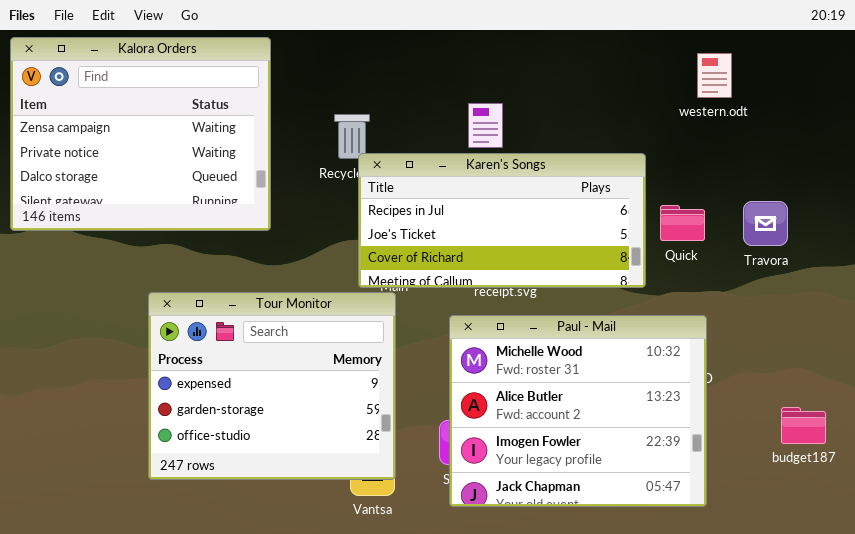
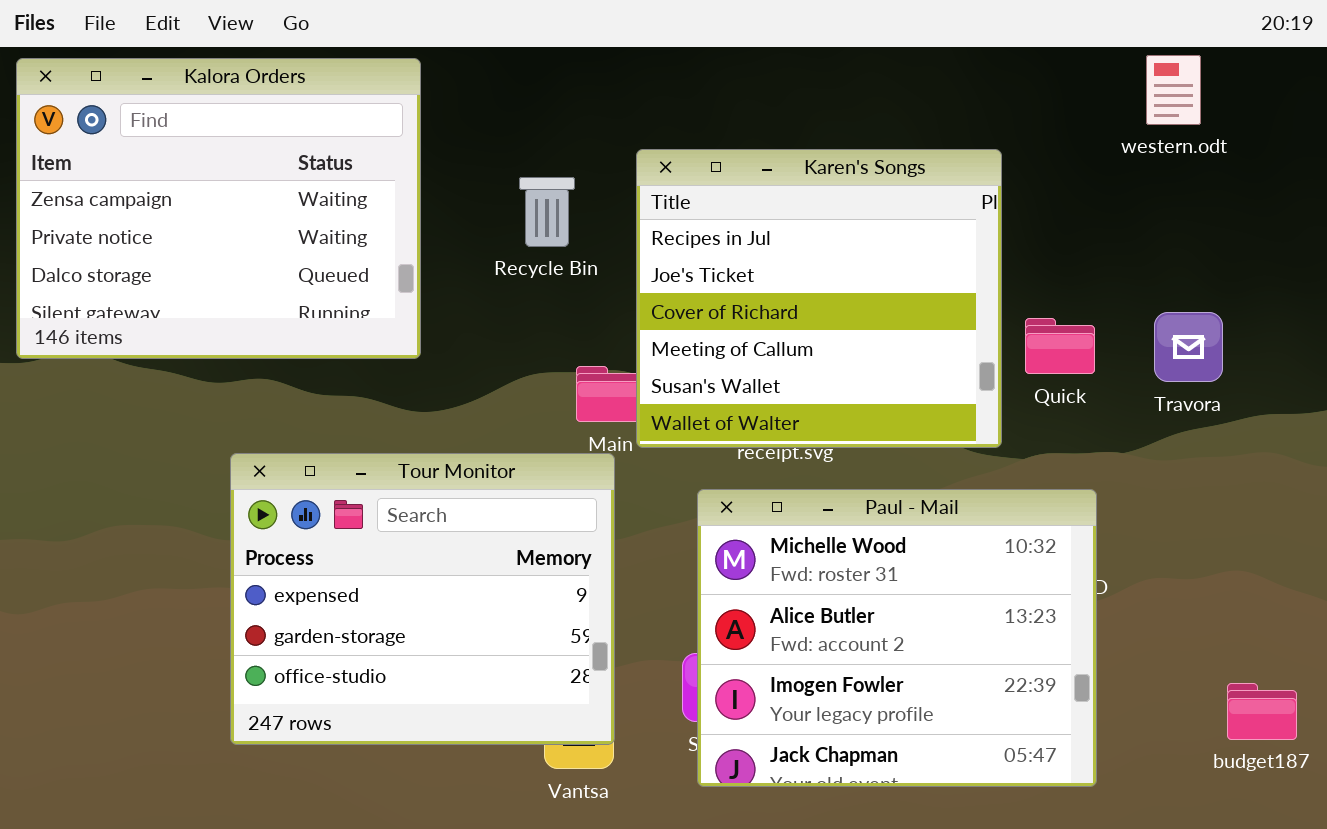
western.odt: [697,53,732,98] -> [1146,55,1201,125], moved
Karen's Songs: [358,153,646,288] -> [636,149,1002,448], resized
budget187: [781,407,826,444] -> [1227,683,1297,740], moved

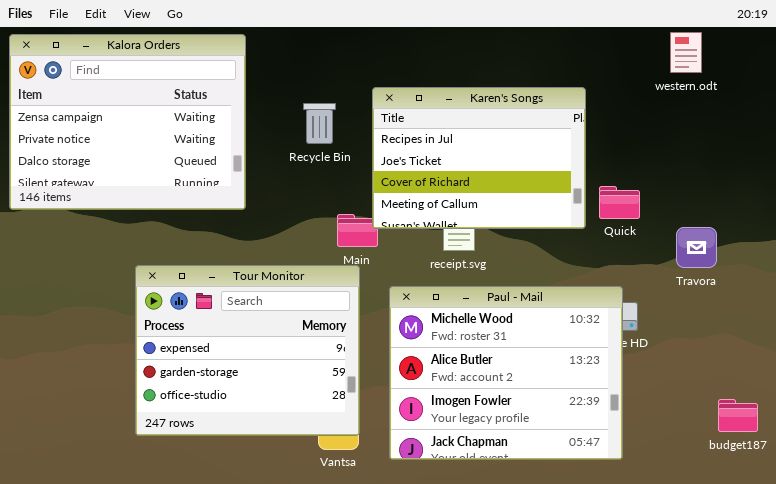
Karen's Songs: [636,149,1002,448] -> [372,87,586,229], resized
Travora: [1154,312,1223,382] -> [676,227,717,268], moved
Paul - Mail: [697,489,1097,787] -> [389,286,623,460], moved

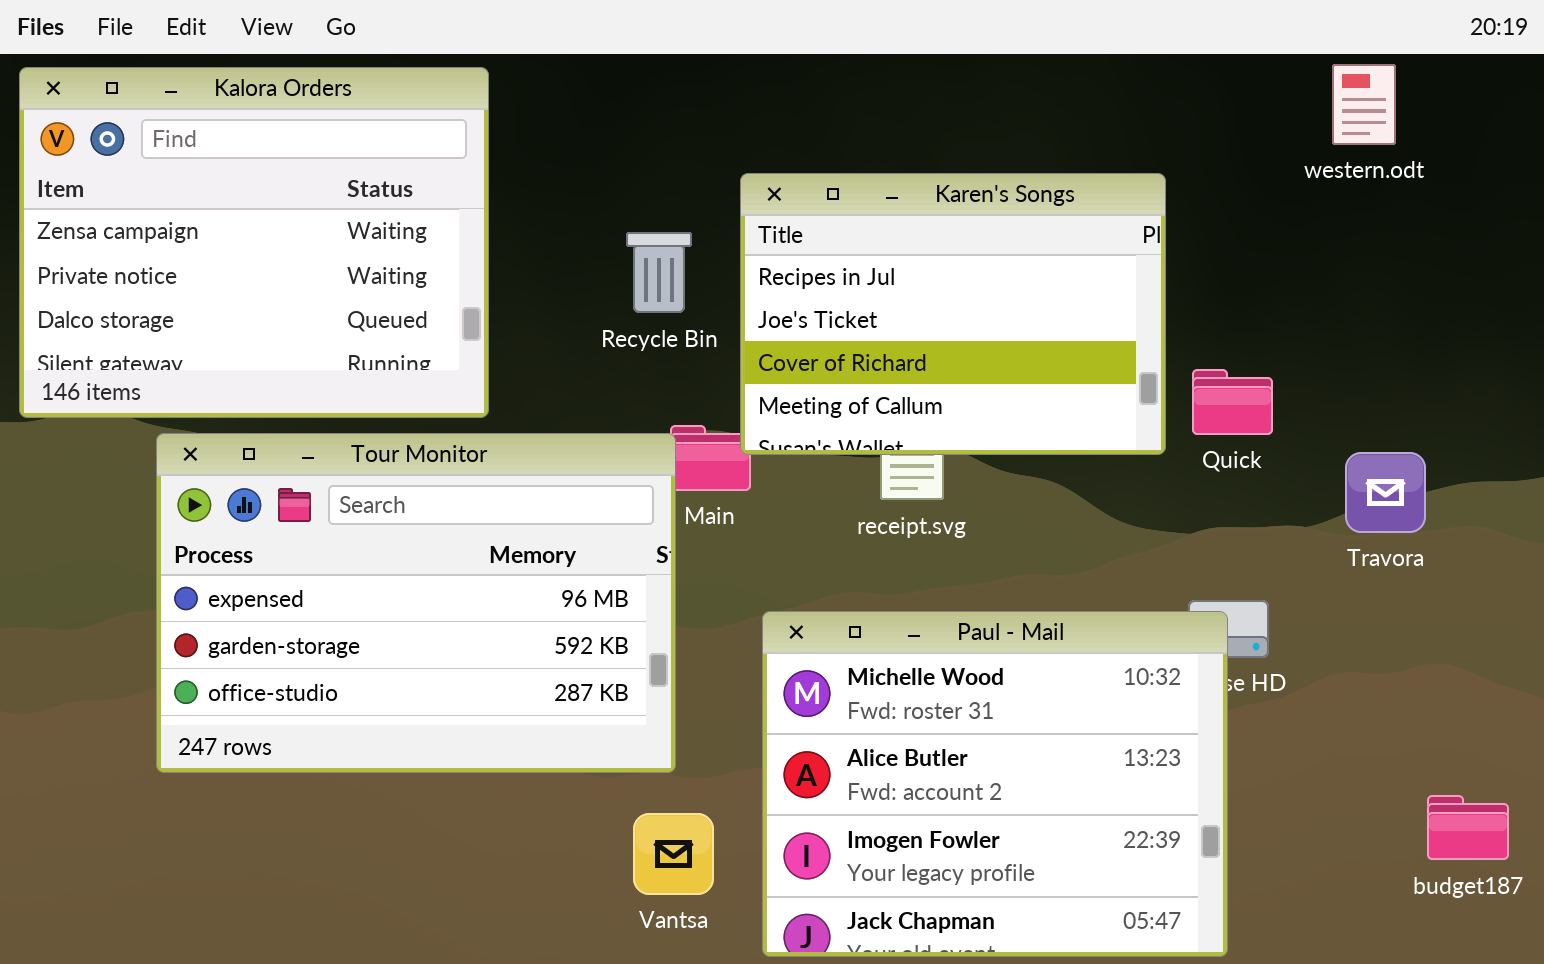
Recycle Bin: [303,103,336,144] -> [626,232,692,313], moved
Tour Monitor: [135,265,360,436] -> [156,433,676,773], moved, resized
Paul - Mail: [389,286,623,460] -> [762,611,1228,957], moved

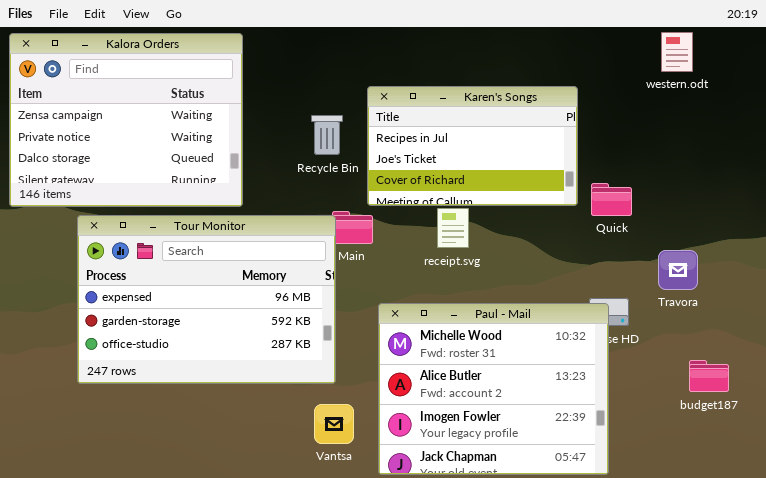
Karen's Songs: [740,173,1166,455] -> [367,86,578,206], resized
Travora: [1345,452,1426,533] -> [658,250,698,290], moved
budget187: [1427,795,1509,860] -> [689,360,729,392], moved

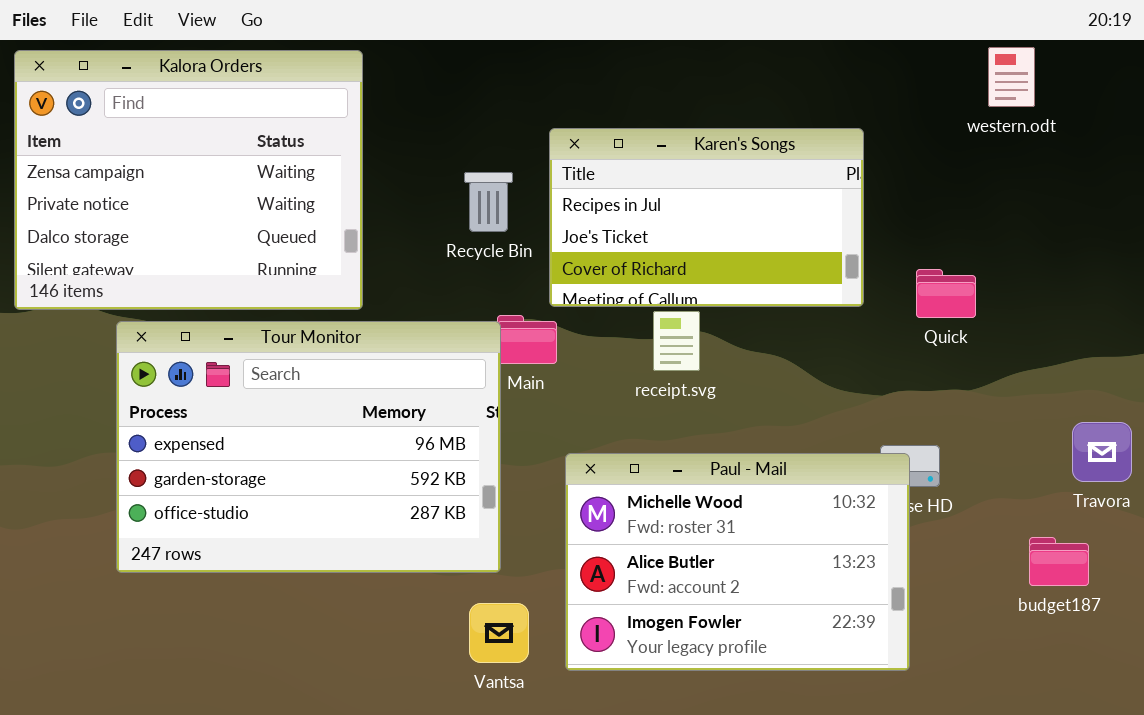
Quick: [591,183,632,216] -> [916,269,976,318], moved
Travora: [658,250,698,290] -> [1072,422,1132,482], moved
Paul - Mail: [378,303,609,475] -> [565,453,910,671], resized

